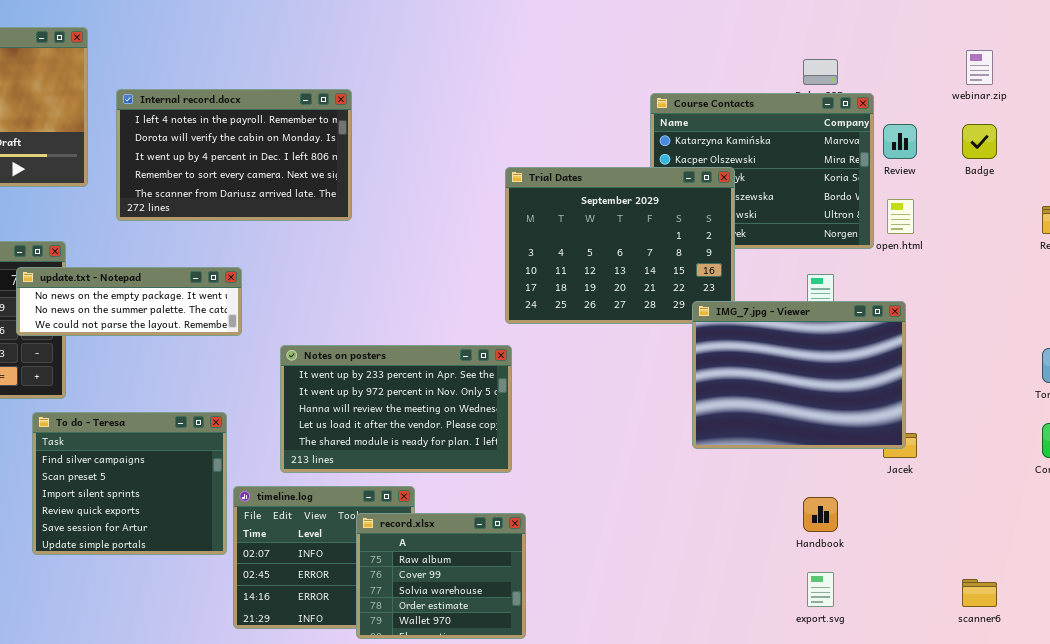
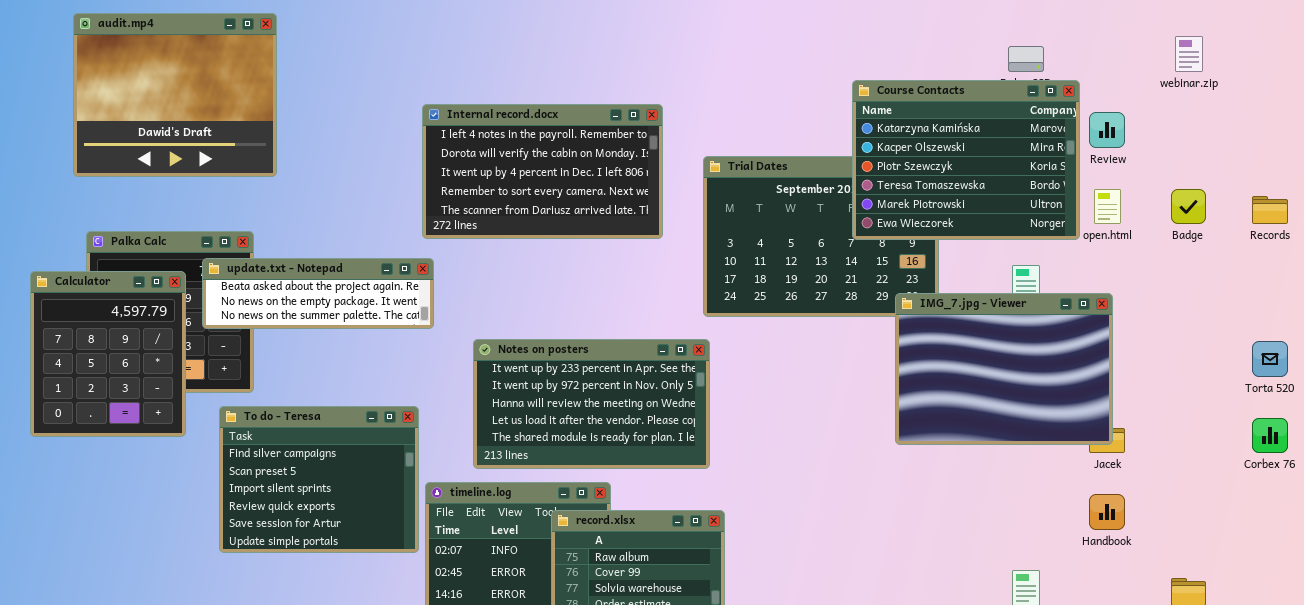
Internal record.docx: [116,89,352,221] -> [422,104,663,239], moved
Course Contacts: [650,93,874,249] -> [852,80,1080,240], raised
Badge: [962,124,997,159] -> [1171,189,1206,224], moved
update.txt - Notepad: [16,267,242,336] -> [202,258,434,329], scrolled up 1 row
Handbook: [803,497,838,532] -> [1089,494,1125,530], moved

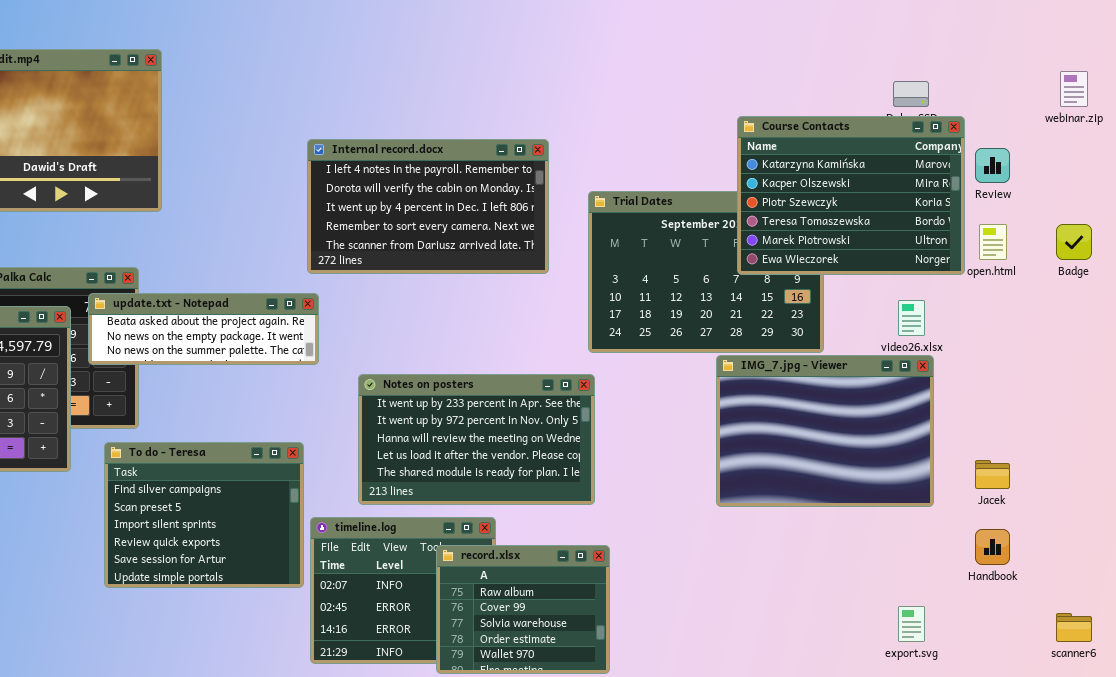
IMG_7.jpg - Viewer: [895,293,1113,445] -> [716,355,934,507], moved

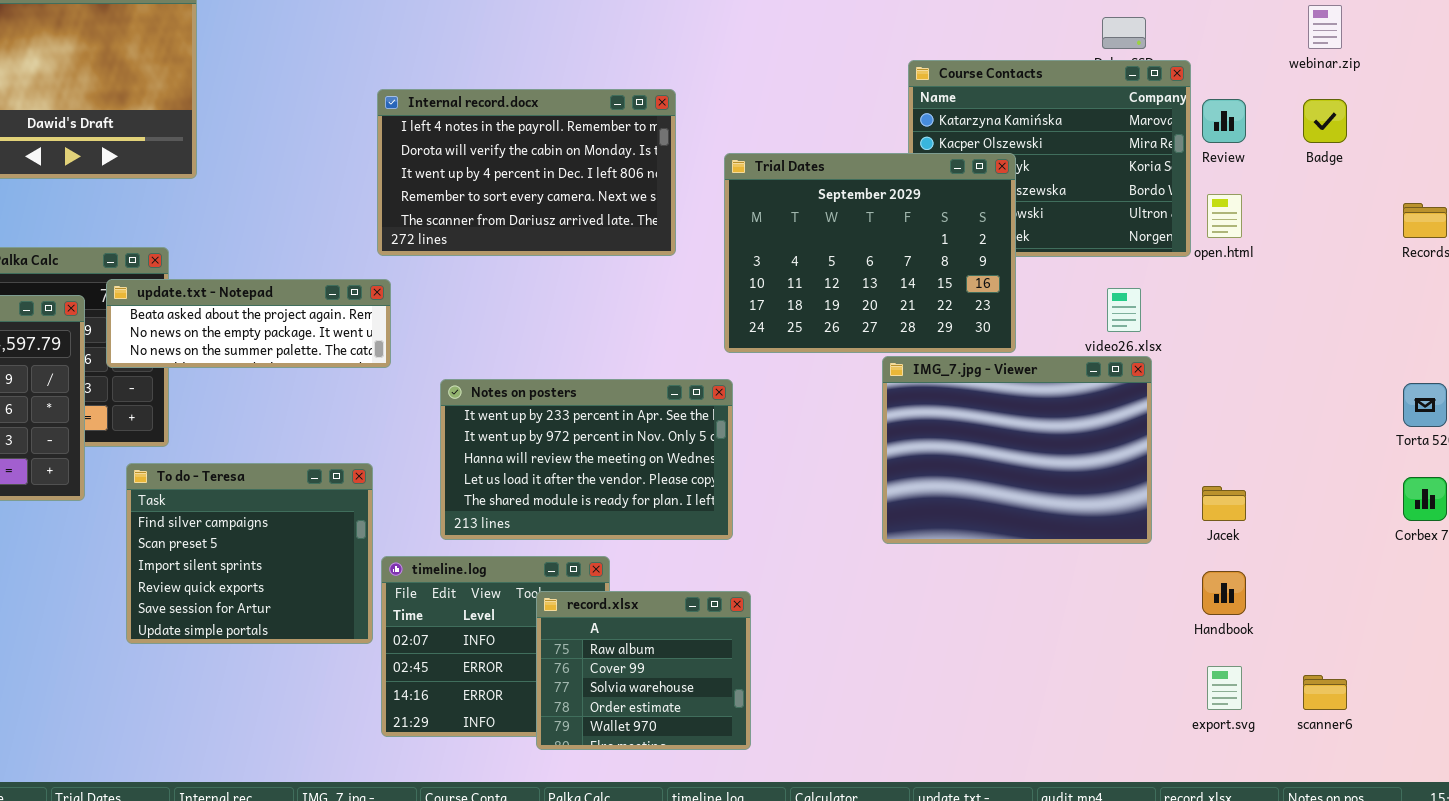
Trial Dates: [588,191,824,353] -> [724,153,1016,353], raised
Badge: [1056,224,1092,260] -> [1303,99,1347,143], moved
export.svg: [898,606,925,642] -> [1207,666,1242,710], moved

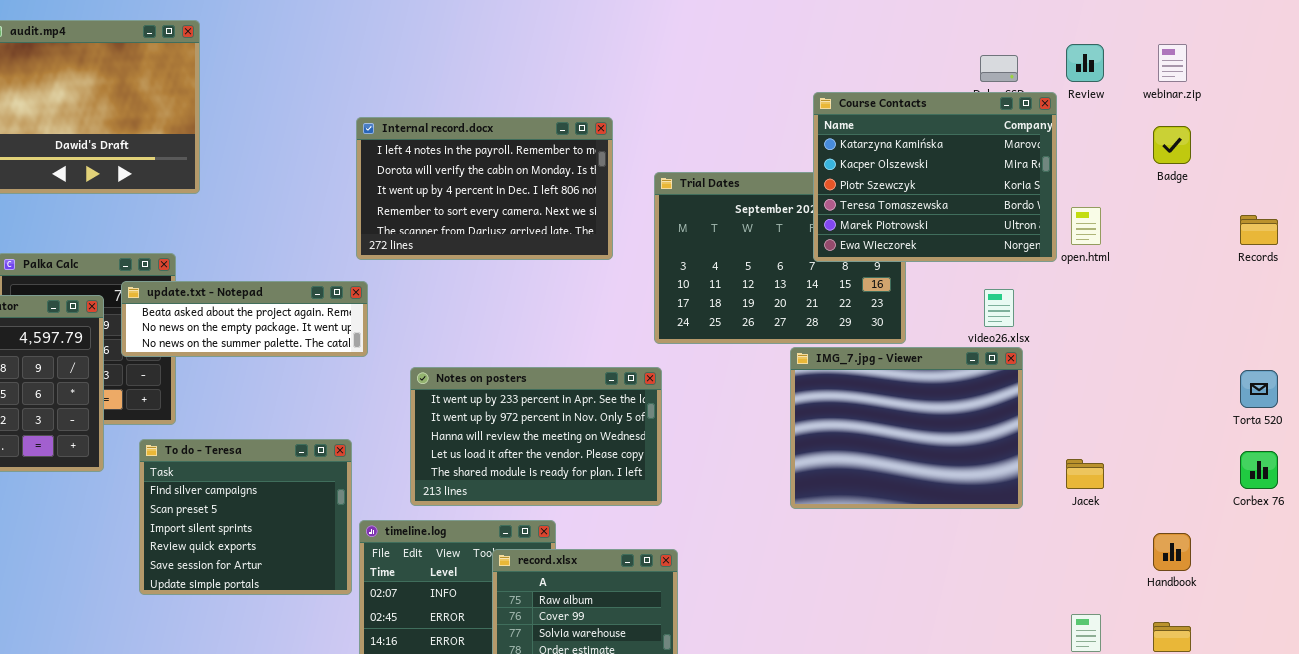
Course Contacts: [908,60,1191,257] -> [813,92,1057,262], raised
Review: [1202,99,1246,143] -> [1066,44,1104,82], moved
Handbook: [1202,571,1246,615] -> [1153,533,1191,571], moved

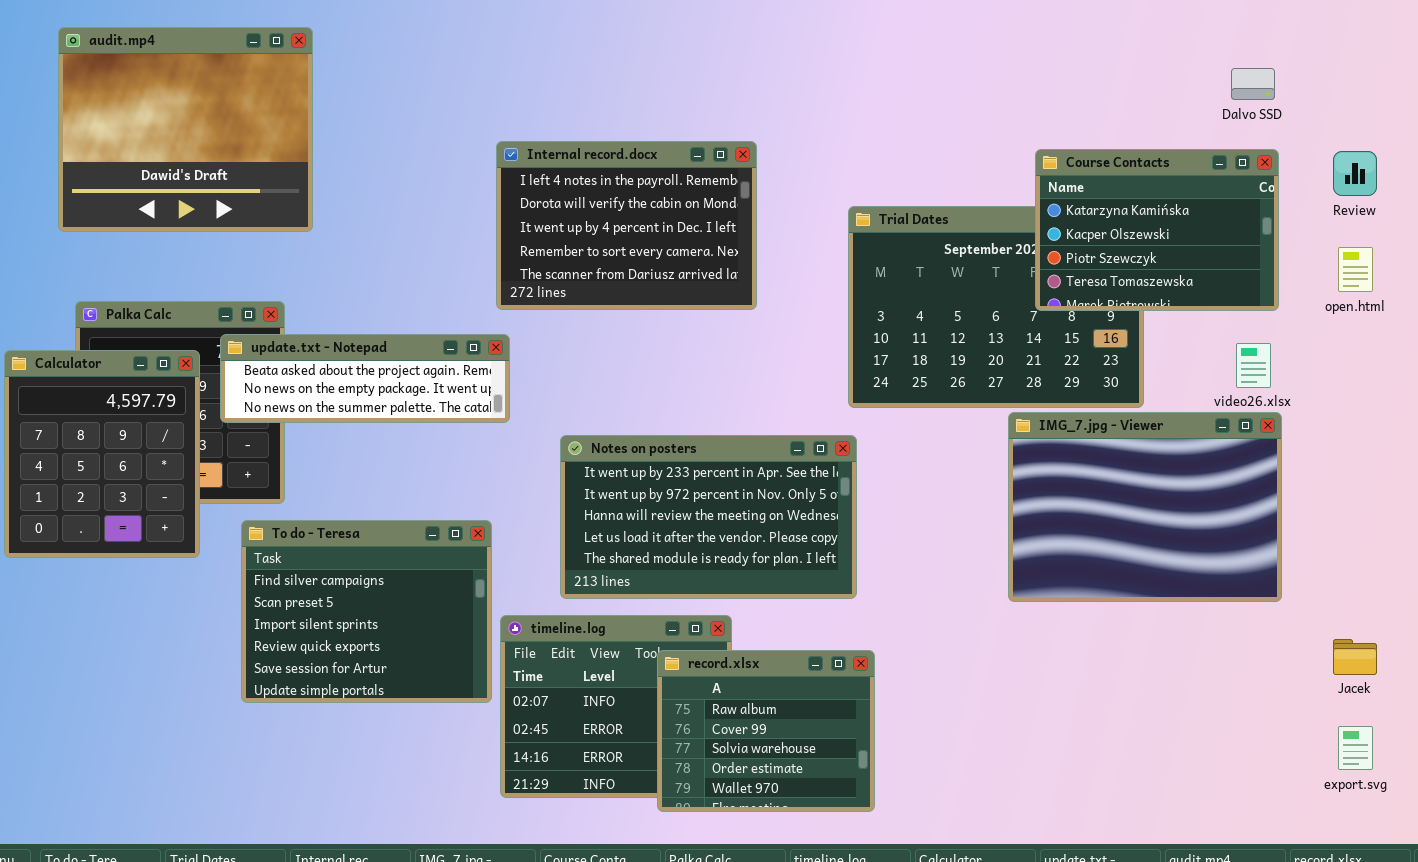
Review: [1066,44,1104,82] -> [1333,151,1377,196], moved
Course Contacts: [813,92,1057,262] -> [1035,149,1279,311], resized
Internal record.docx: [356,117,613,260] -> [496,141,757,310], resized
Jacek: [1066,459,1104,489] -> [1333,639,1377,675], moved

